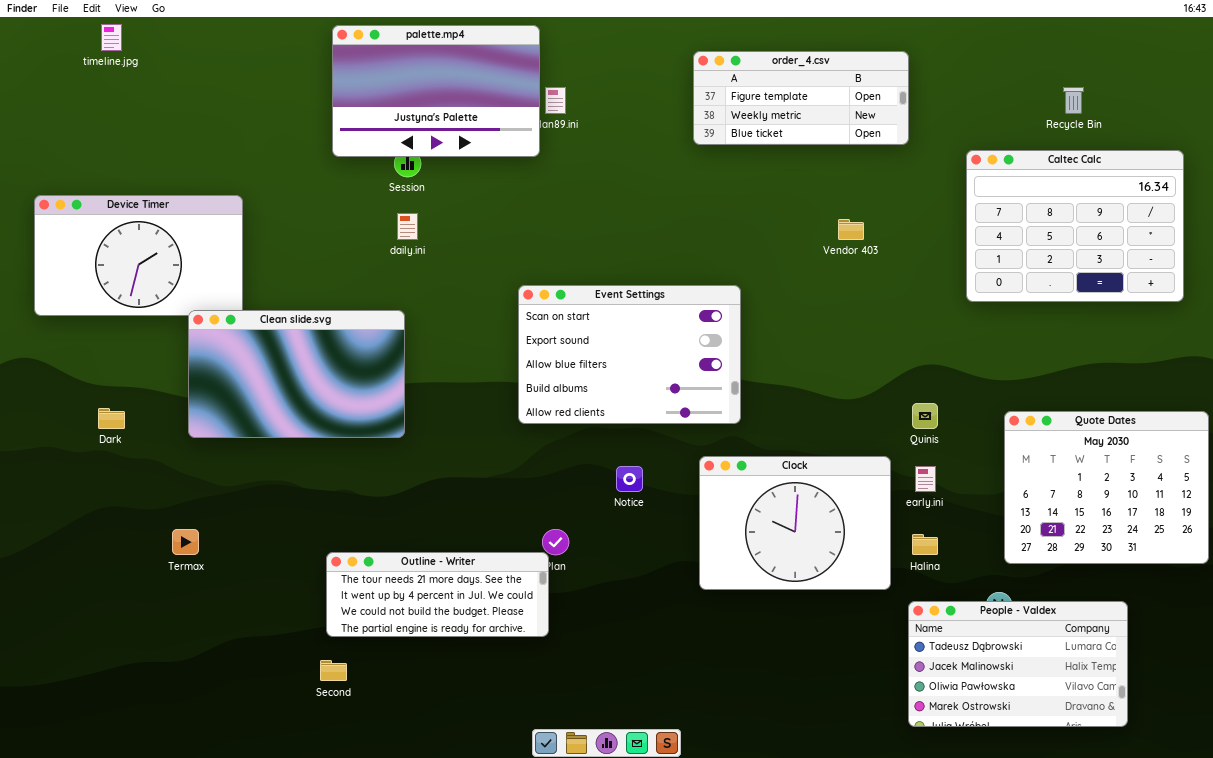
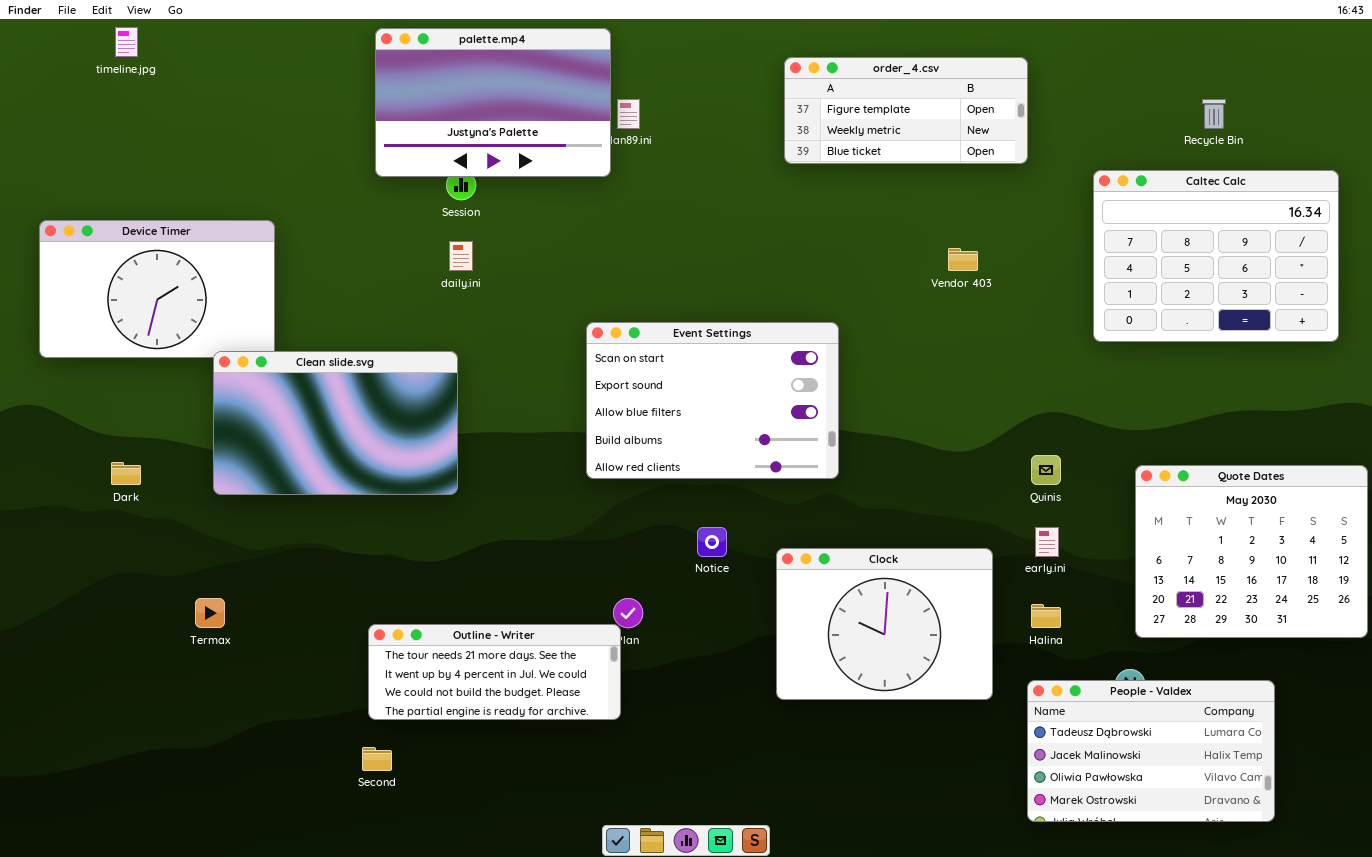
Clock: [699,456,891,590] -> [776,548,993,700], moved

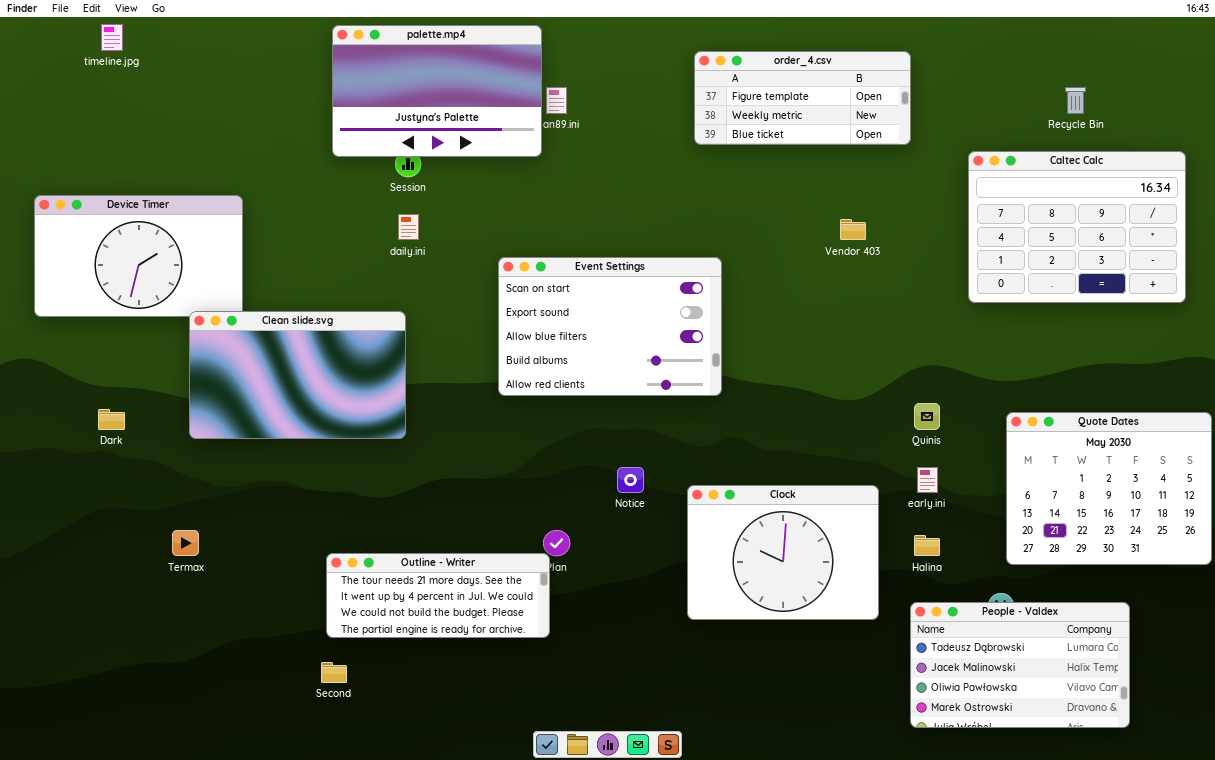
Event Settings: [586,322,839,479] -> [498,257,722,396], moved

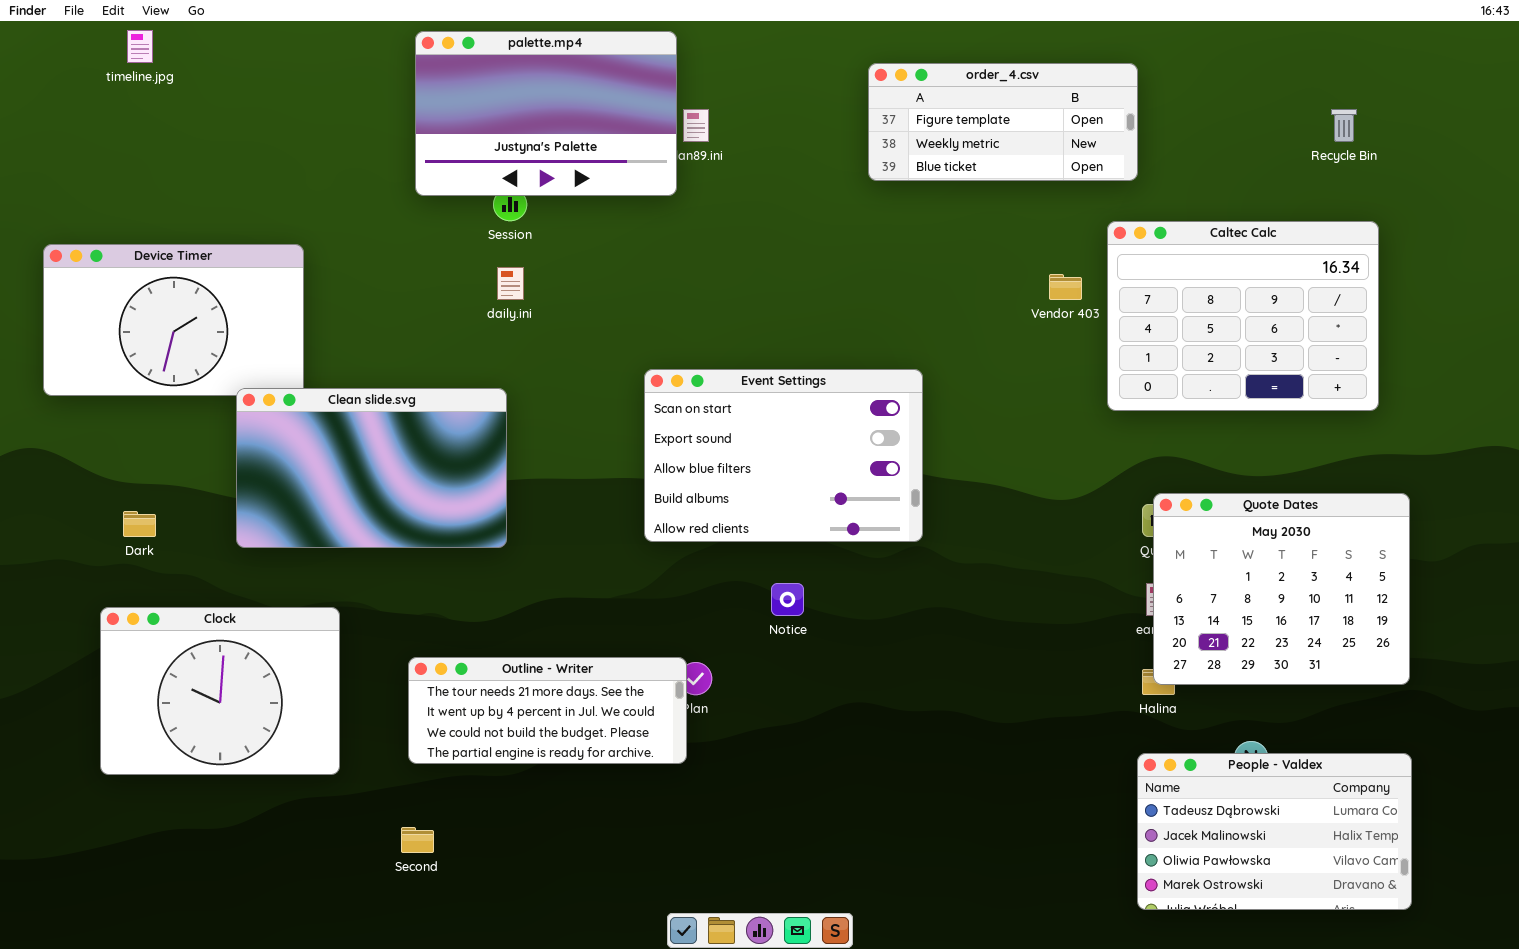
Caltec Calc: [968,151,1186,303] -> [1107,221,1379,411], moved
Event Settings: [498,257,722,396] -> [644,369,923,542], moved
Quote Dates: [1006,412,1212,565] -> [1153,493,1410,685], moved
Clock: [687,485,879,620] -> [100,607,340,775], moved
Outline - Writer: [326,553,550,638] -> [408,657,687,764], moved

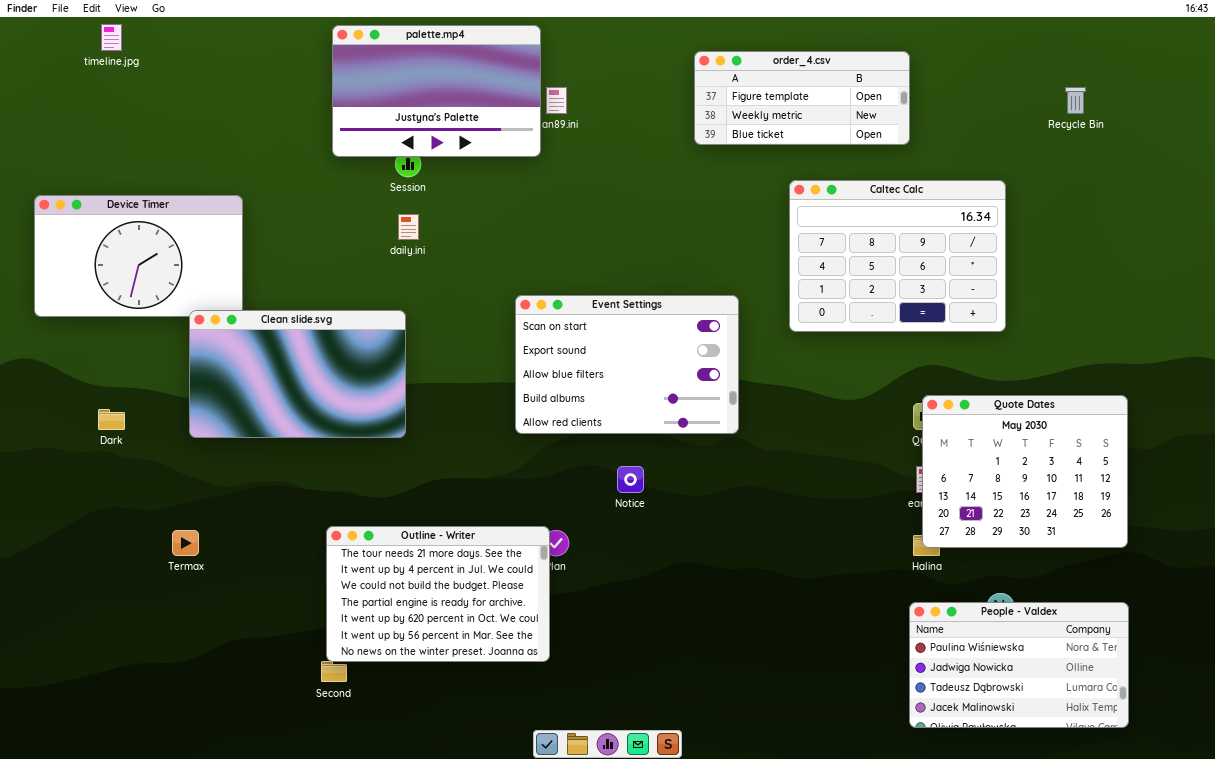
Caltec Calc: [1107,221,1379,411] -> [789,180,1006,332], moved
Clock: [100,607,340,775] -> none, closed
Outline - Writer: [408,657,687,764] -> [326,526,550,662], resized
People - Valdex: [1137,753,1412,910] -> [909,602,1129,728], scrolled up 2 rows

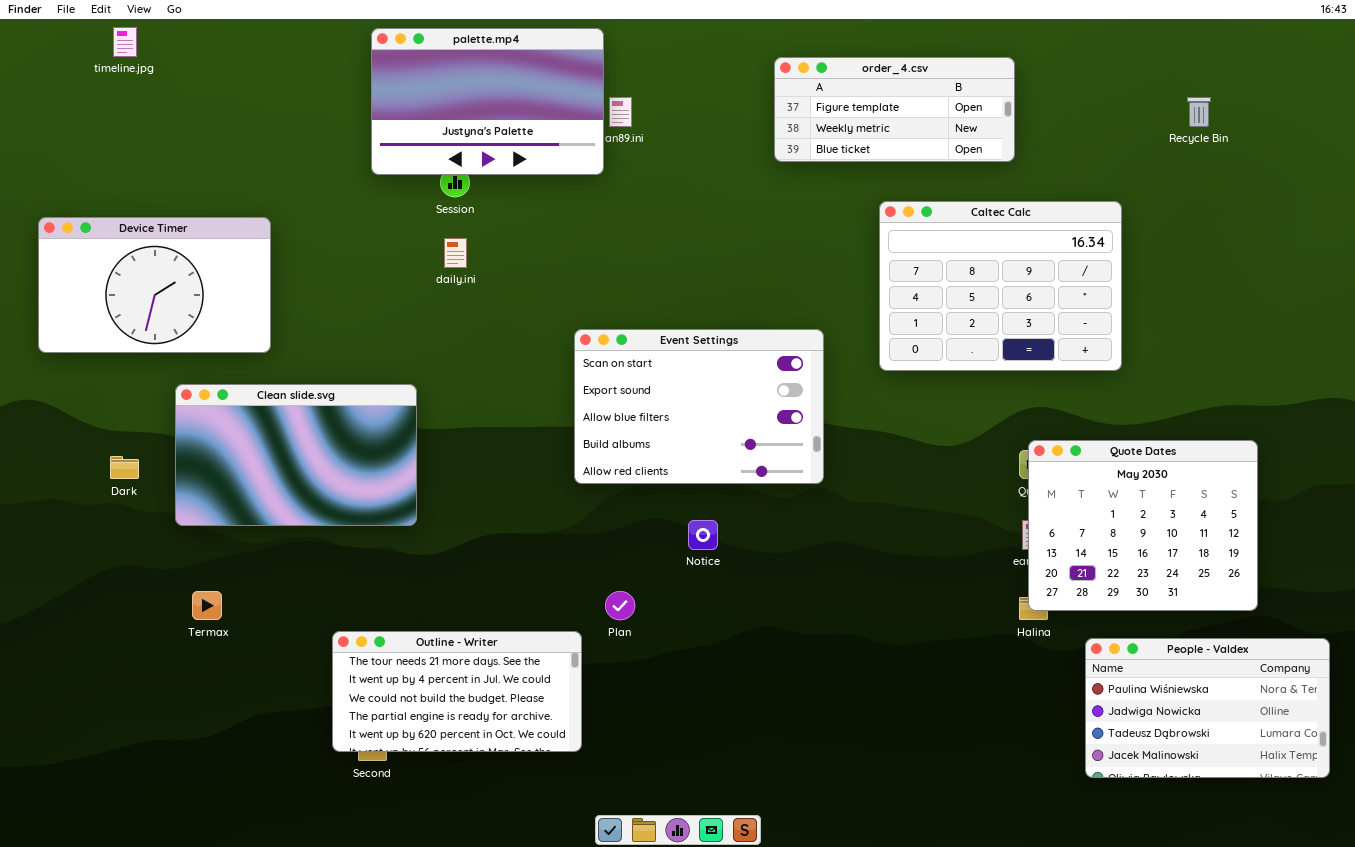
Clean slide.svg: [189,310,406,438] -> [175,384,417,526], moved
Outline - Writer: [326,526,550,662] -> [332,631,582,752], moved, resized
People - Valdex: [909,602,1129,728] -> [1085,638,1330,778], moved

